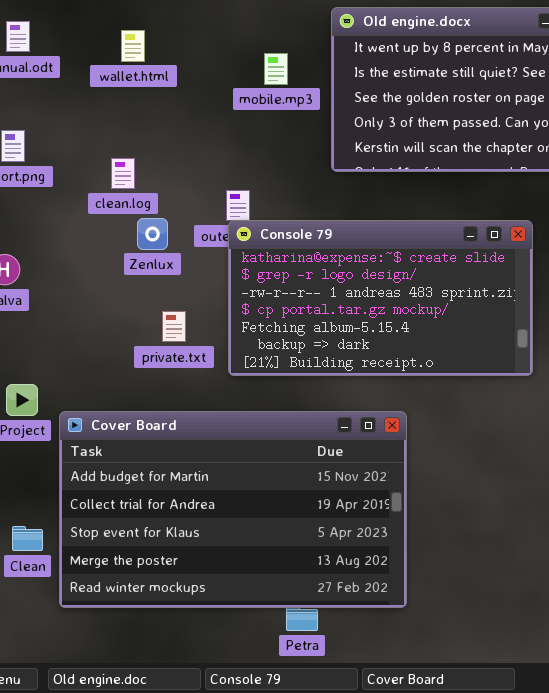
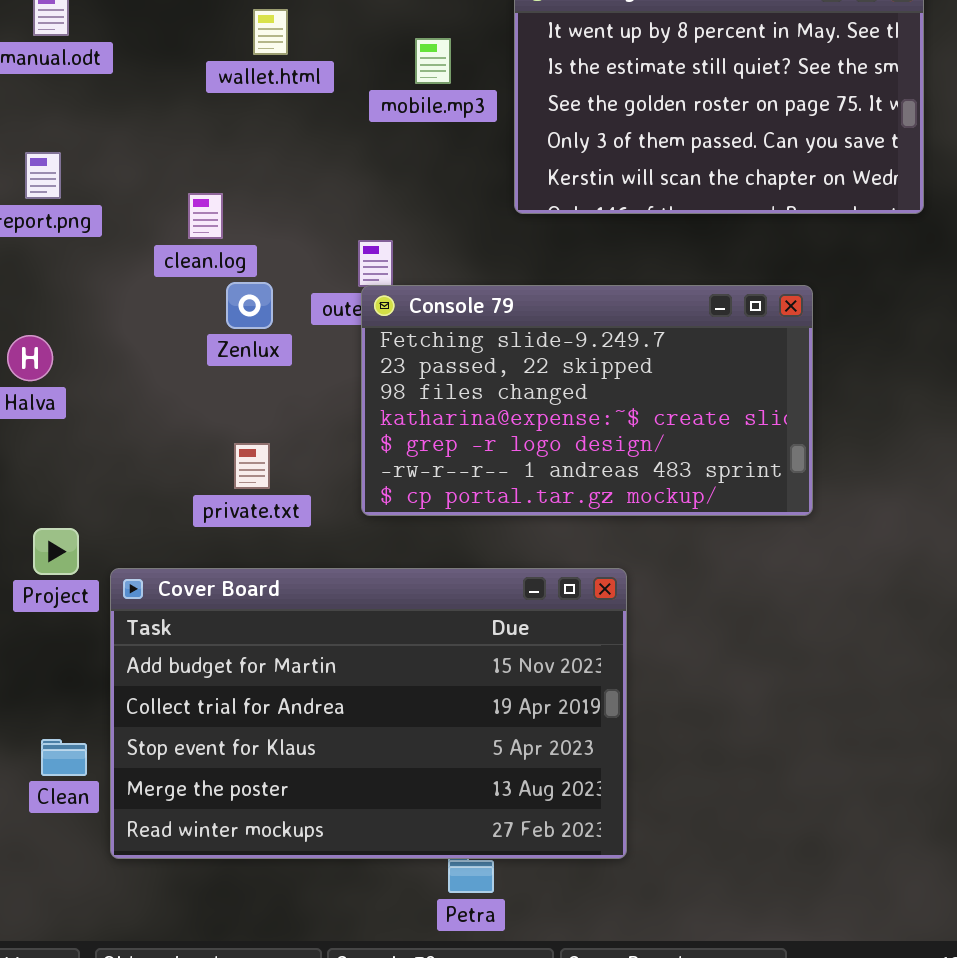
wallet.html: [121,30,145,62] -> [253,9,288,55], moved
Console 79: [228,220,533,376] -> [361,285,813,516], scrolled up 3 rows
private.txt: [162,311,186,342] -> [234,443,270,489], moved

